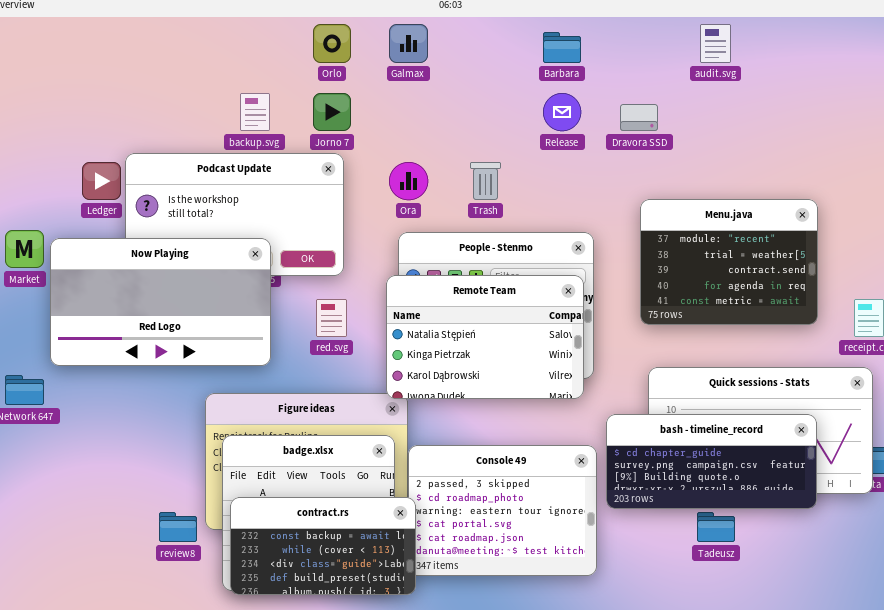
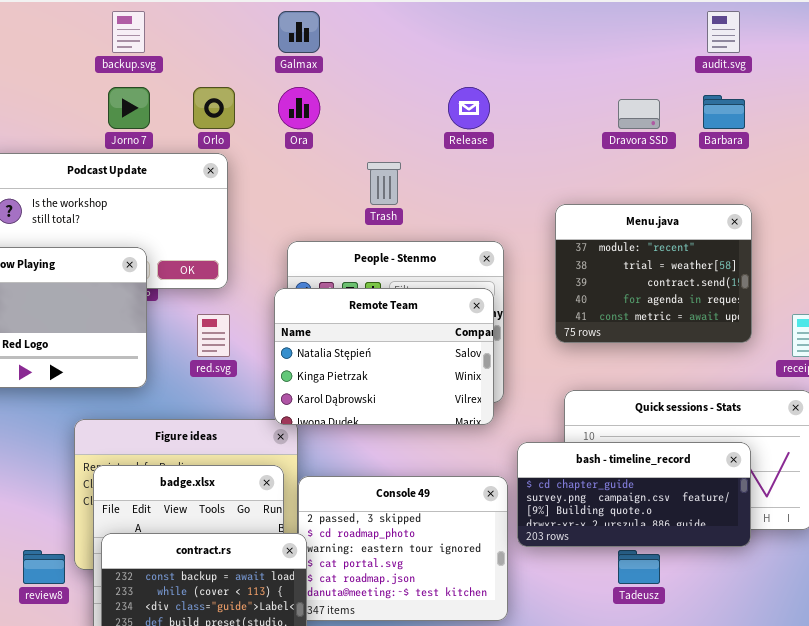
Orlo: [313,24,351,63] -> [193,87,235,129], moved
audit.svg: [700,24,731,63] -> [707,11,740,53], moved
Barbara: [543,32,581,63] -> [703,95,745,129], moved
backup.svg: [240,93,270,131] -> [112,11,145,53], moved
Jorno 7: [313,93,351,131] -> [108,87,150,129], moved
Dravora SSD: [620,104,658,131] -> [618,99,660,129], moved
Ora: [389,162,428,200] -> [278,87,320,129], moved

